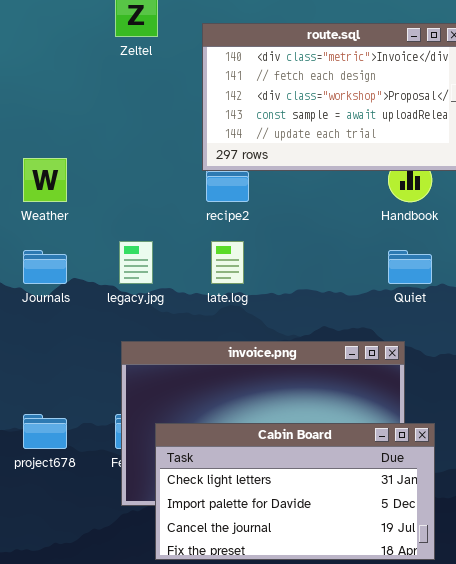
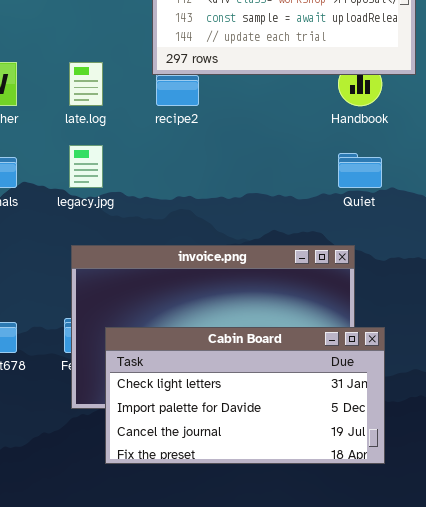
late.log: [211,241,244,284] -> [69,62,103,106], moved

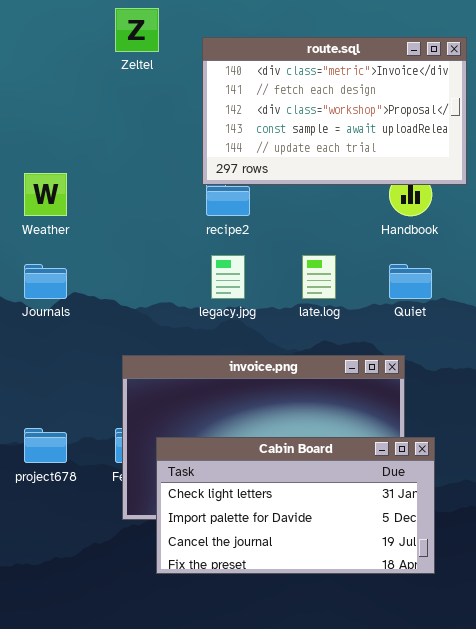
late.log: [69,62,103,106] -> [302,255,336,299], moved
legacy.jpg: [69,145,103,188] -> [211,255,245,299], moved

